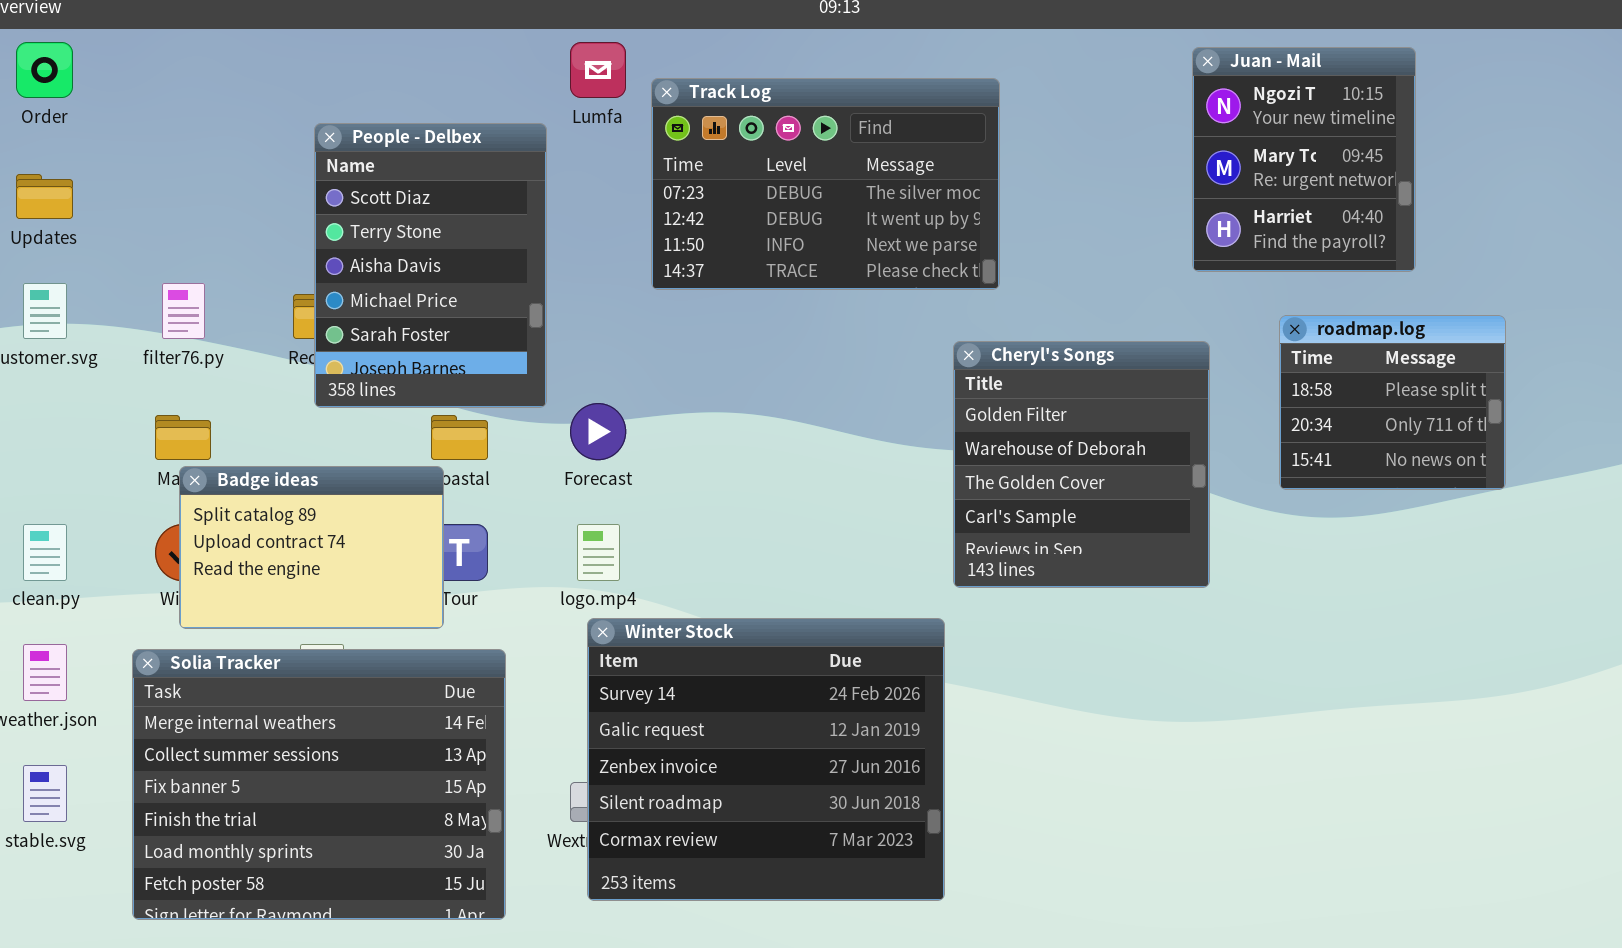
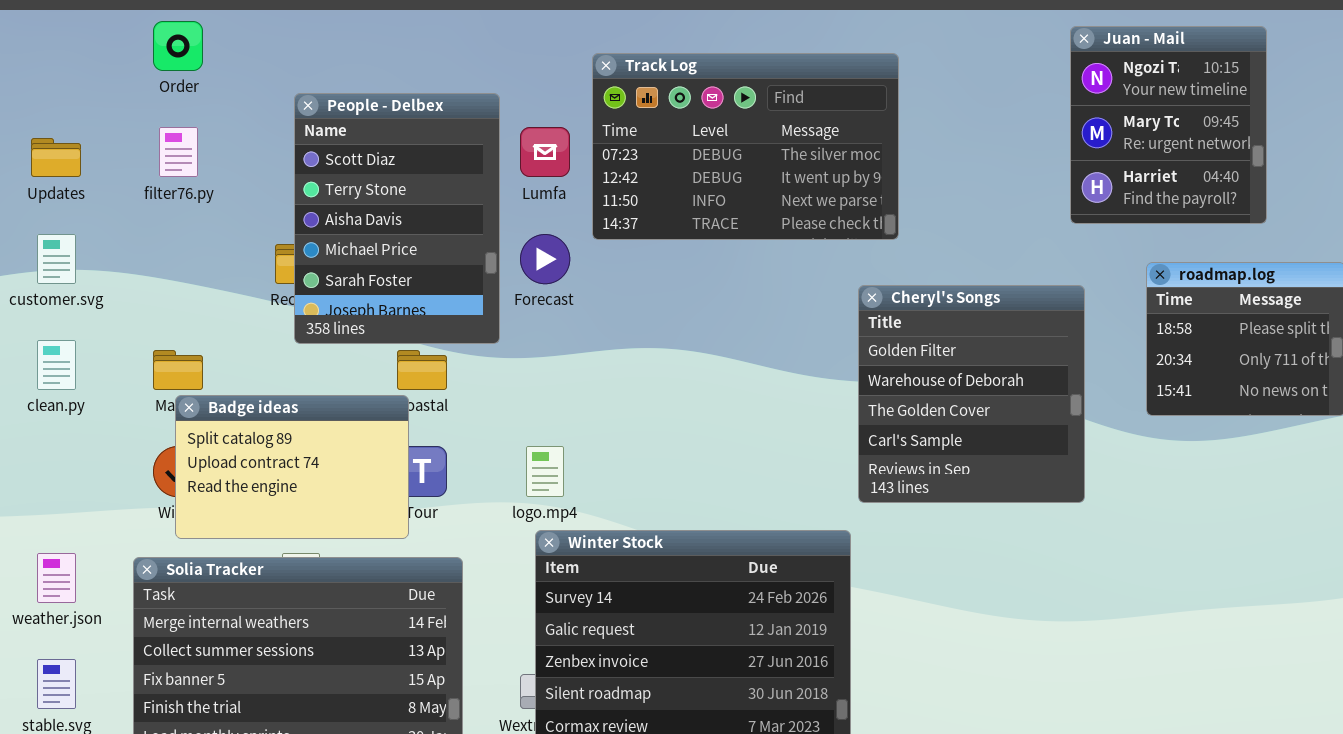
Order: [16,42,73,98] -> [153,21,203,71], moved
Lumfa: [570,42,626,98] -> [520,127,570,177], moved
filter76.py: [162,283,205,339] -> [159,127,198,177], moved
Forecast: [570,403,626,460] -> [520,234,570,284], moved
clean.py: [23,524,67,581] -> [37,340,76,390], moved

